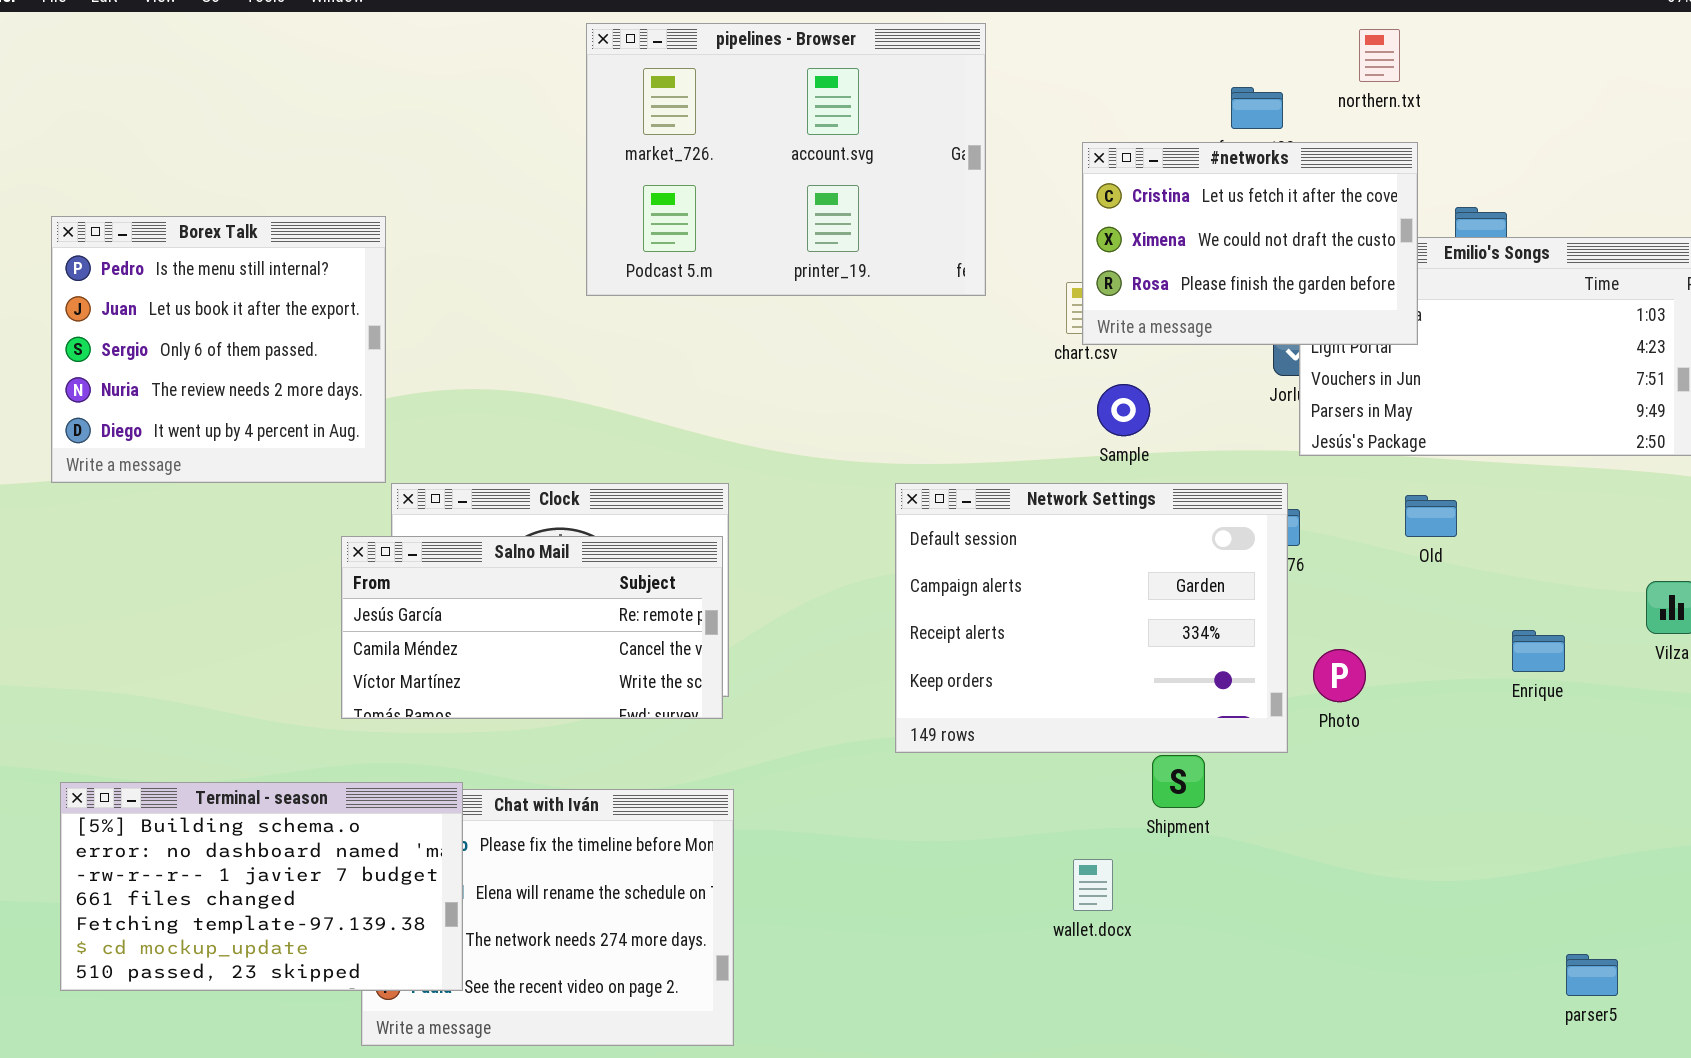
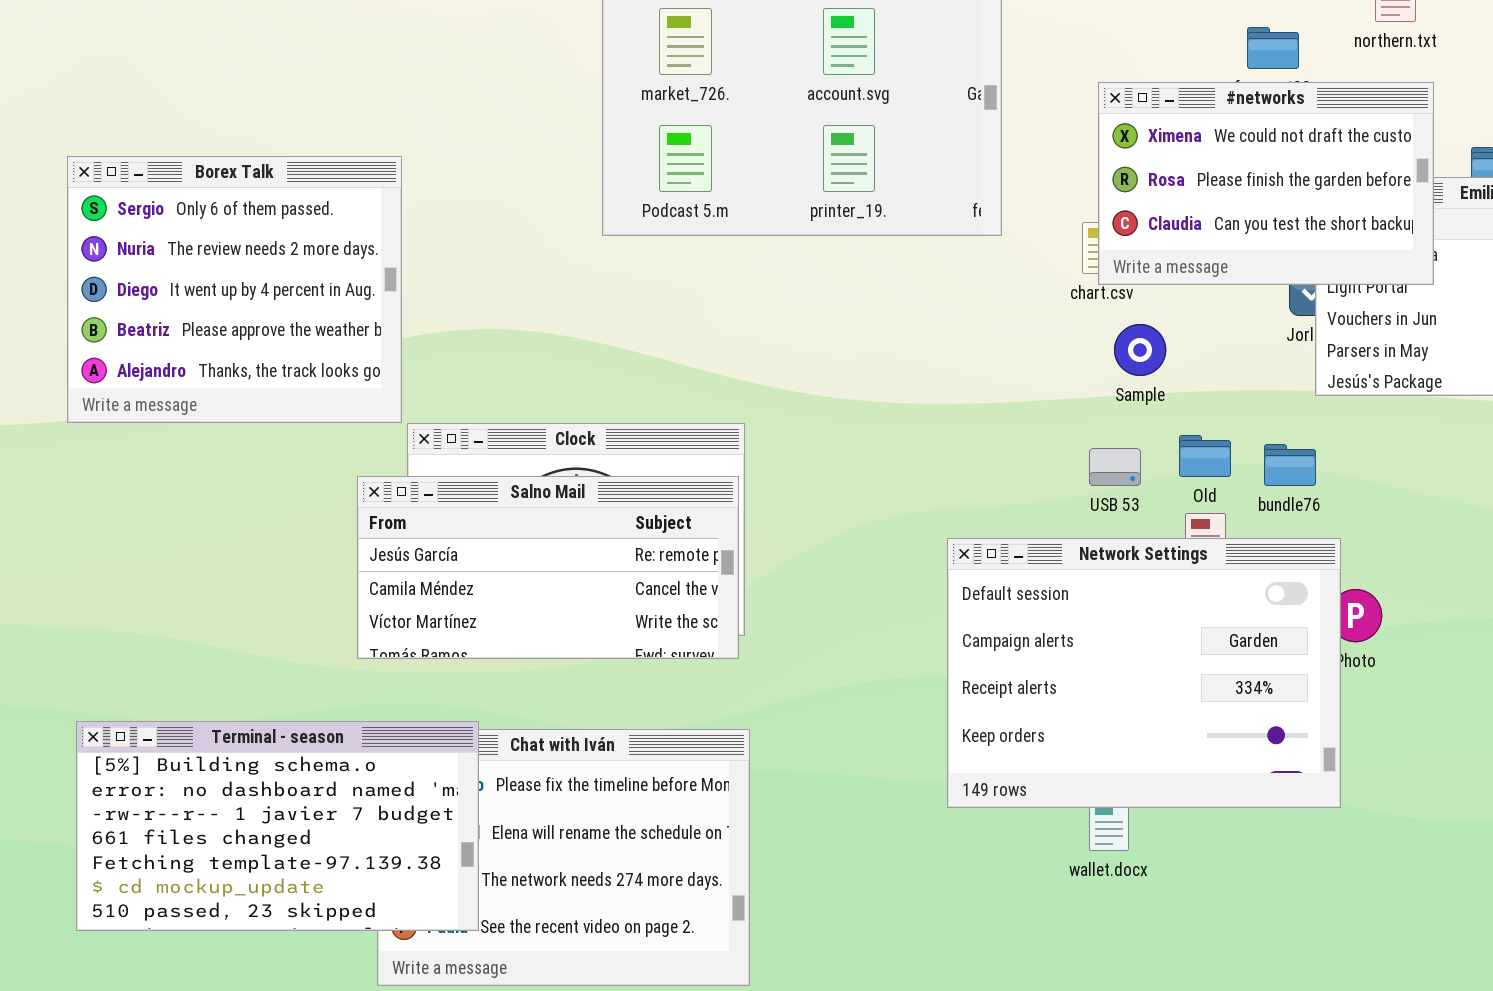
#networks: [1082,142,1418,345] -> [1098,82,1434,285], scrolled down 1 row
Borex Talk: [51,216,386,483] -> [67,156,402,423], scrolled down 2 rows
Network Settings: [895,483,1288,753] -> [947,538,1341,808], moved
Old: [1405,495,1457,537] -> [1179,435,1231,477], moved

